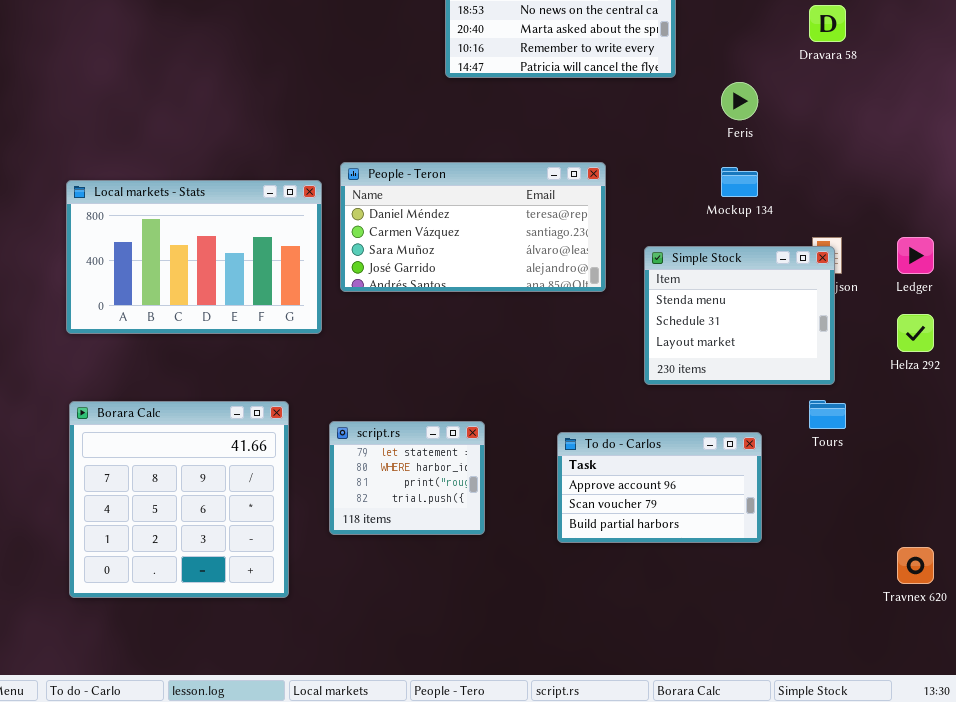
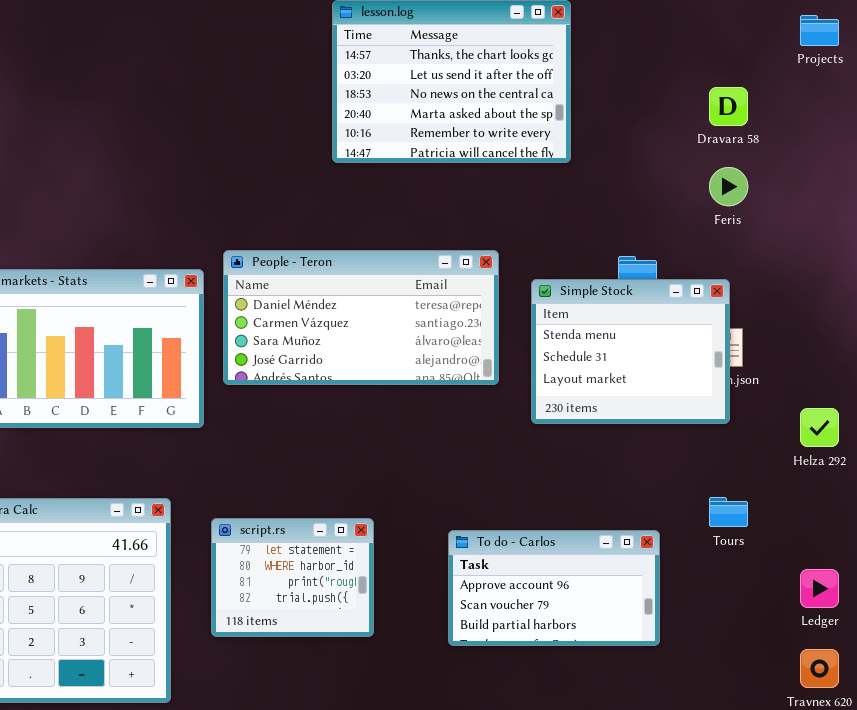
Feris: [721,82,758,120] -> [709,167,748,206], moved
Ledger: [897,237,934,274] -> [800,569,839,608], moved
Simple Stock: [644,246,835,385] -> [531,279,730,424], moved

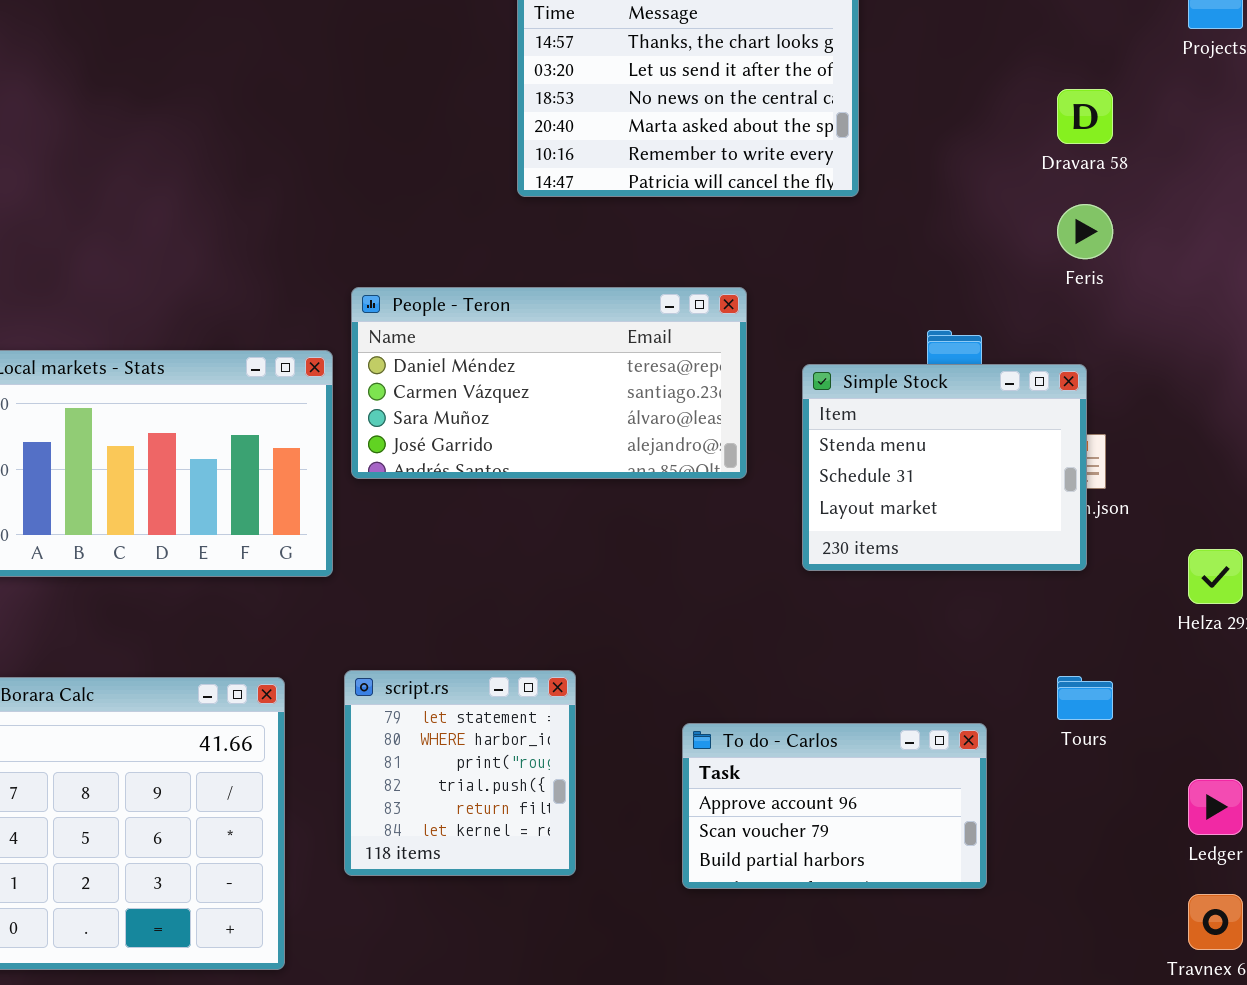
People - Teron: [223,250,499,385] -> [351,287,747,479], moved
script.rs: [211,518,374,637] -> [344,670,576,876], resized

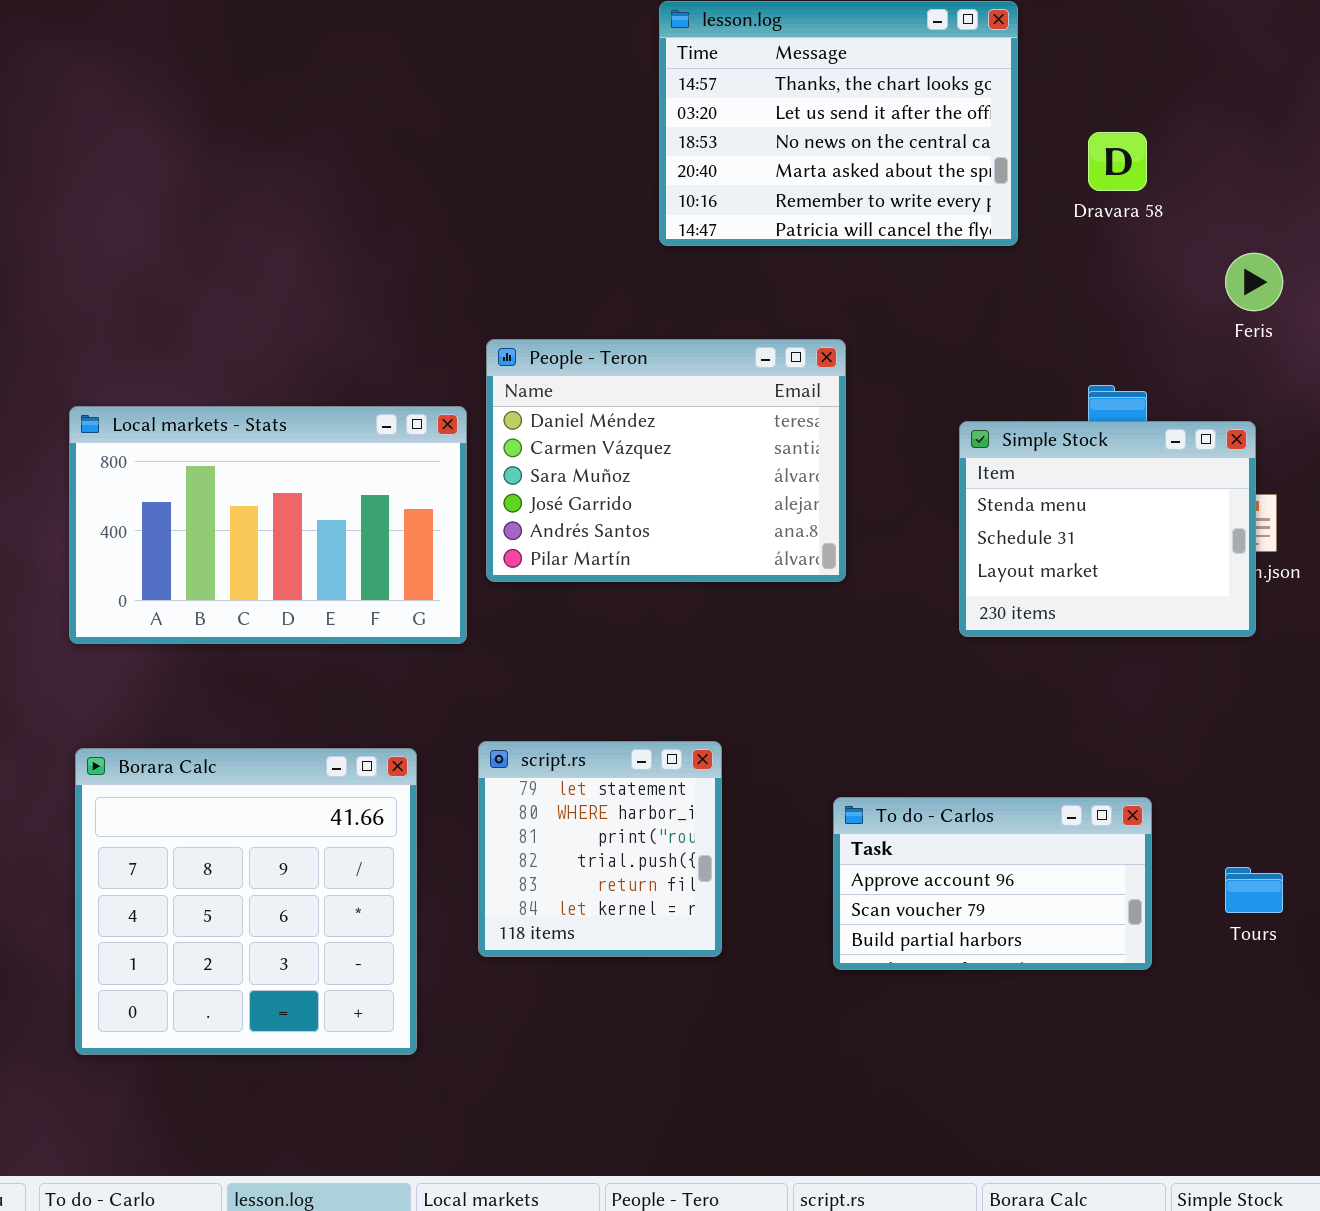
Dravara 58: [1057,89,1113,144] -> [1088,132,1147,191], moved
People - Teron: [351,287,747,479] -> [486,339,846,582], resized
Tours: [1057,676,1113,720] -> [1225,867,1283,913], moved

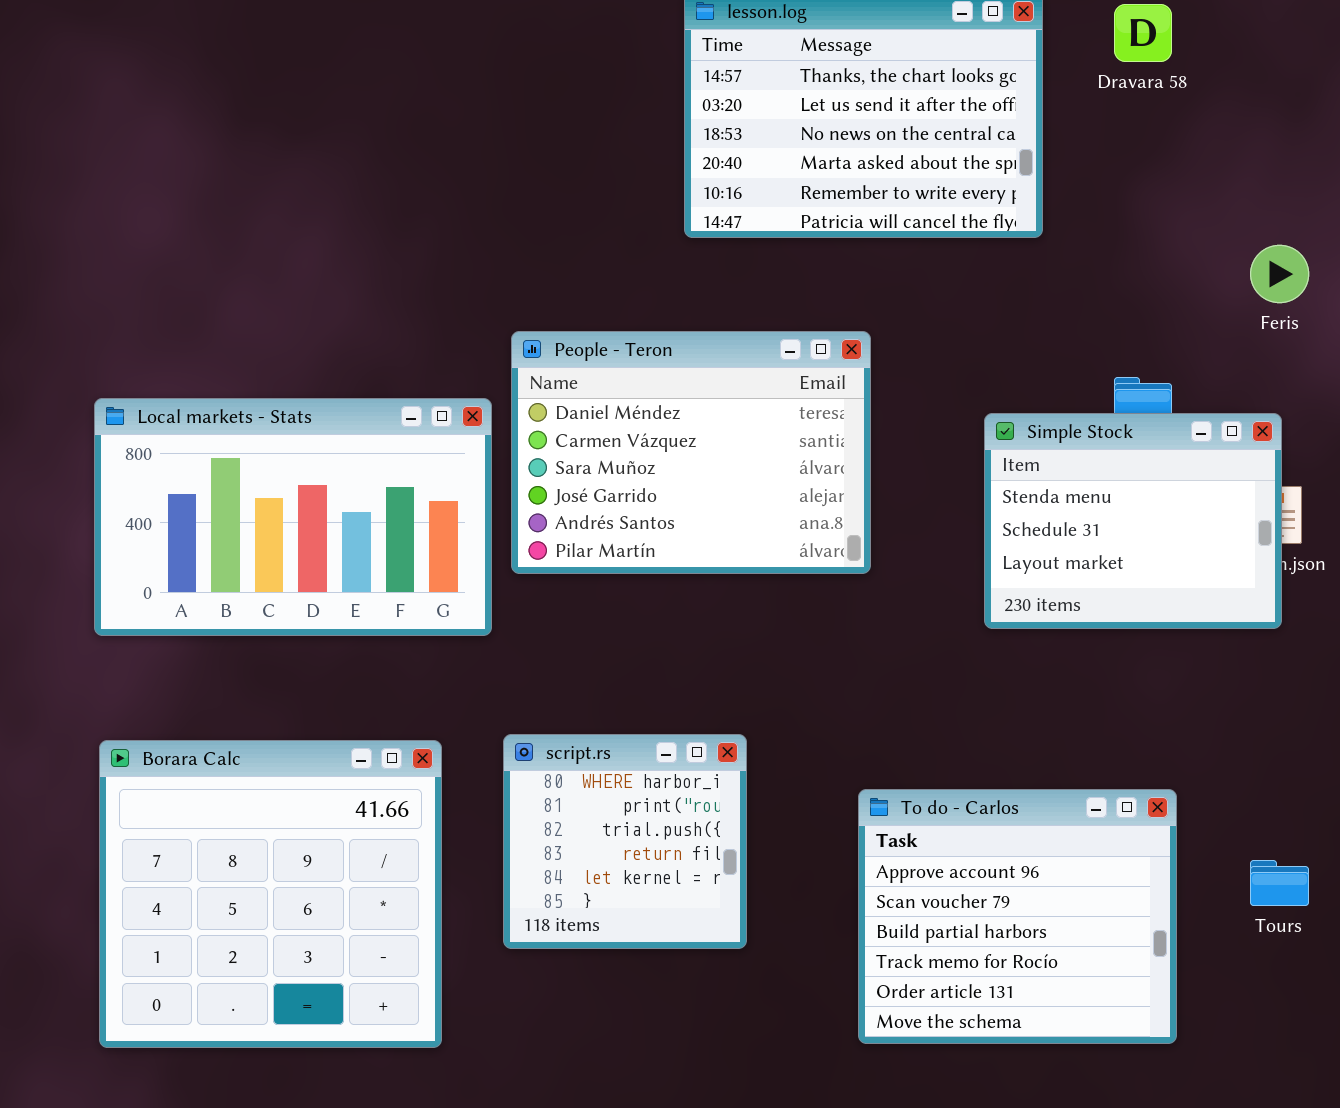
Dravara 58: [1088,132,1147,191] -> [1114,4,1172,62], moved
script.rs: [478,741,722,957] -> [503,734,747,949], scrolled down 1 row
To do - Carlos: [833,797,1152,970] -> [858,789,1177,1044], resized

